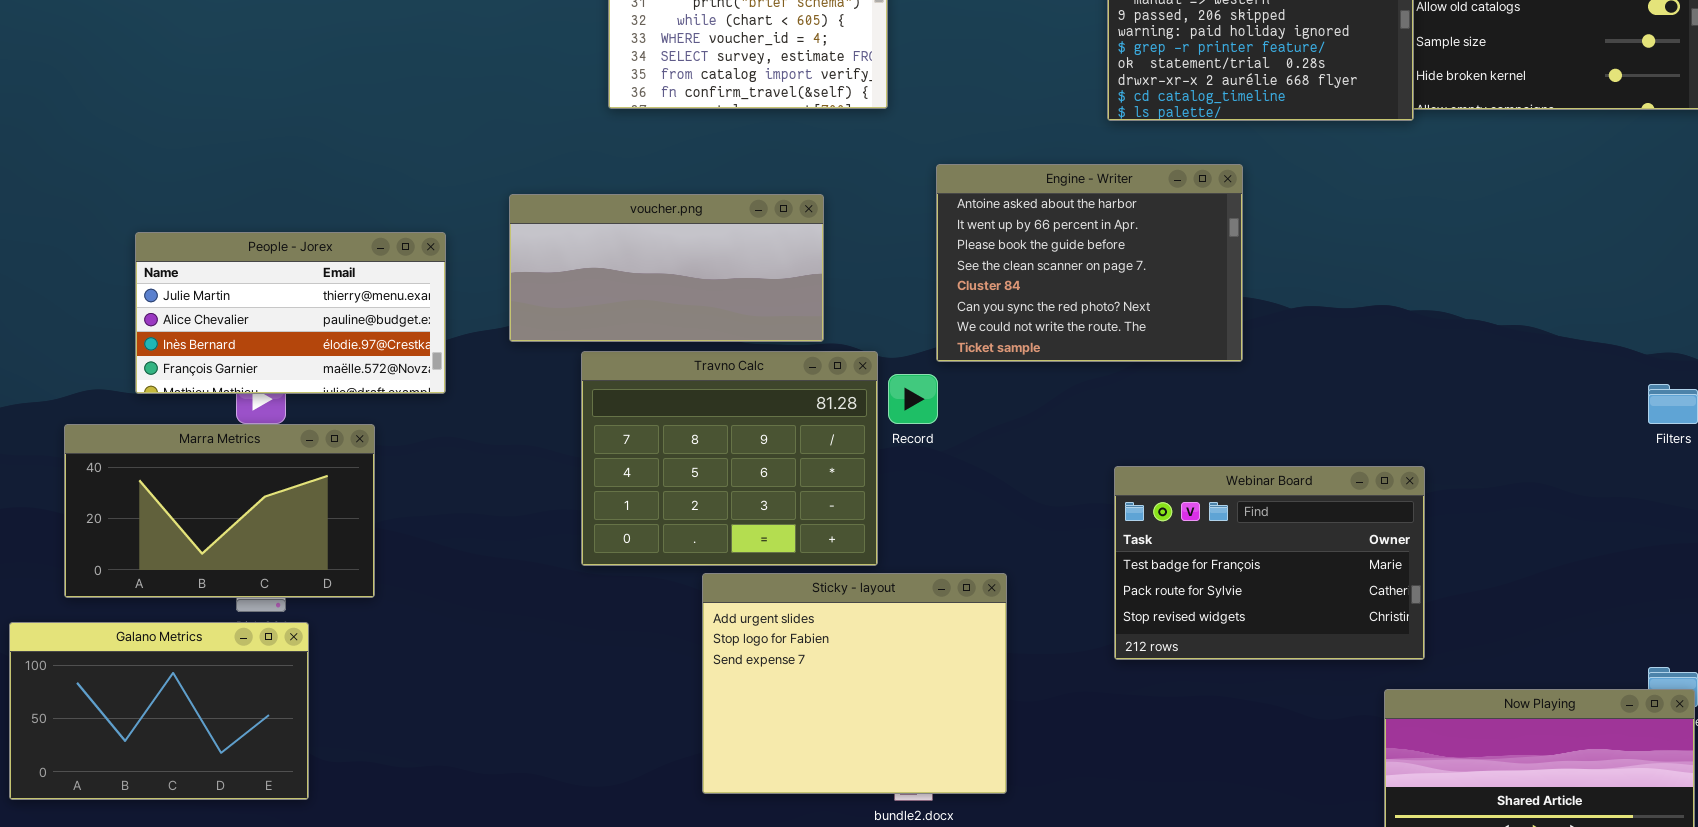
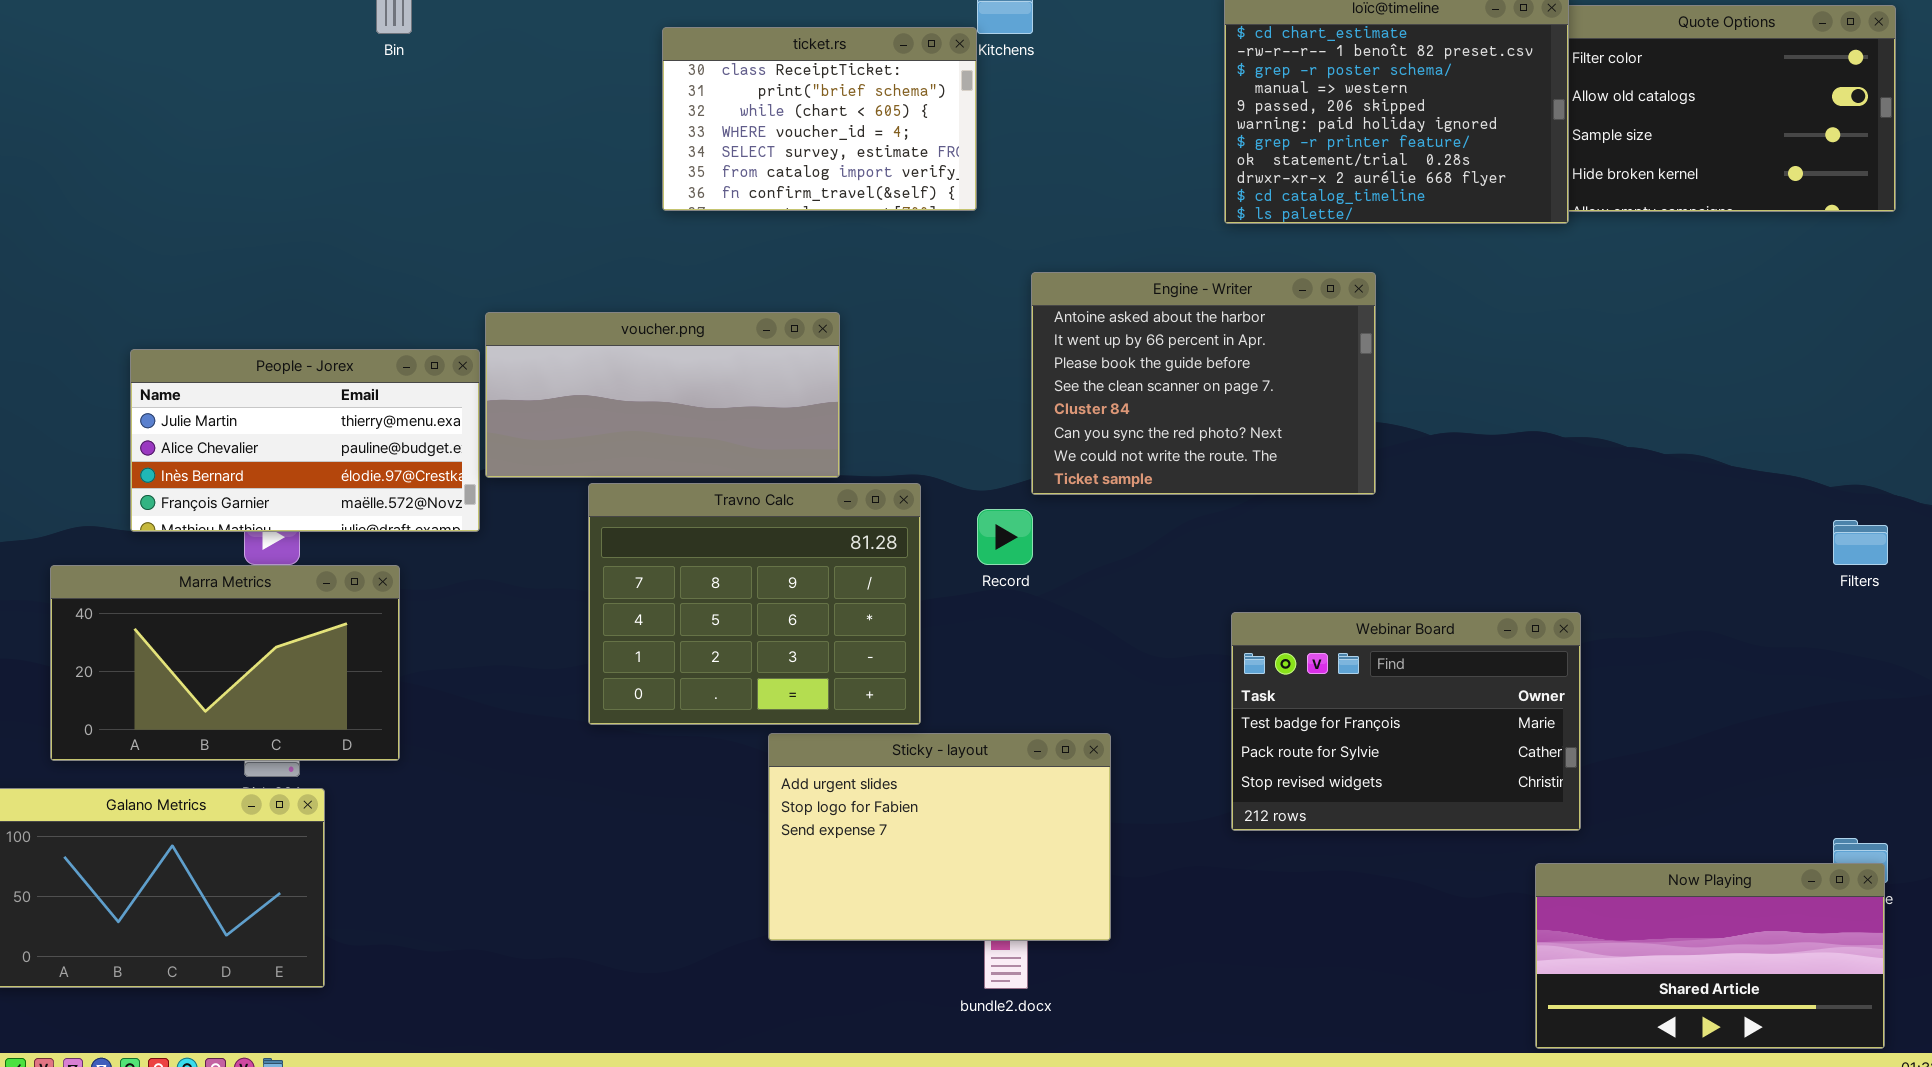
voucher.png: [509,194,824,342] -> [485,312,840,478], moved
Travno Calc: [581,351,878,566] -> [588,483,921,725], moved
Sticky - layout: [702,573,1007,794] -> [768,733,1111,941], resized

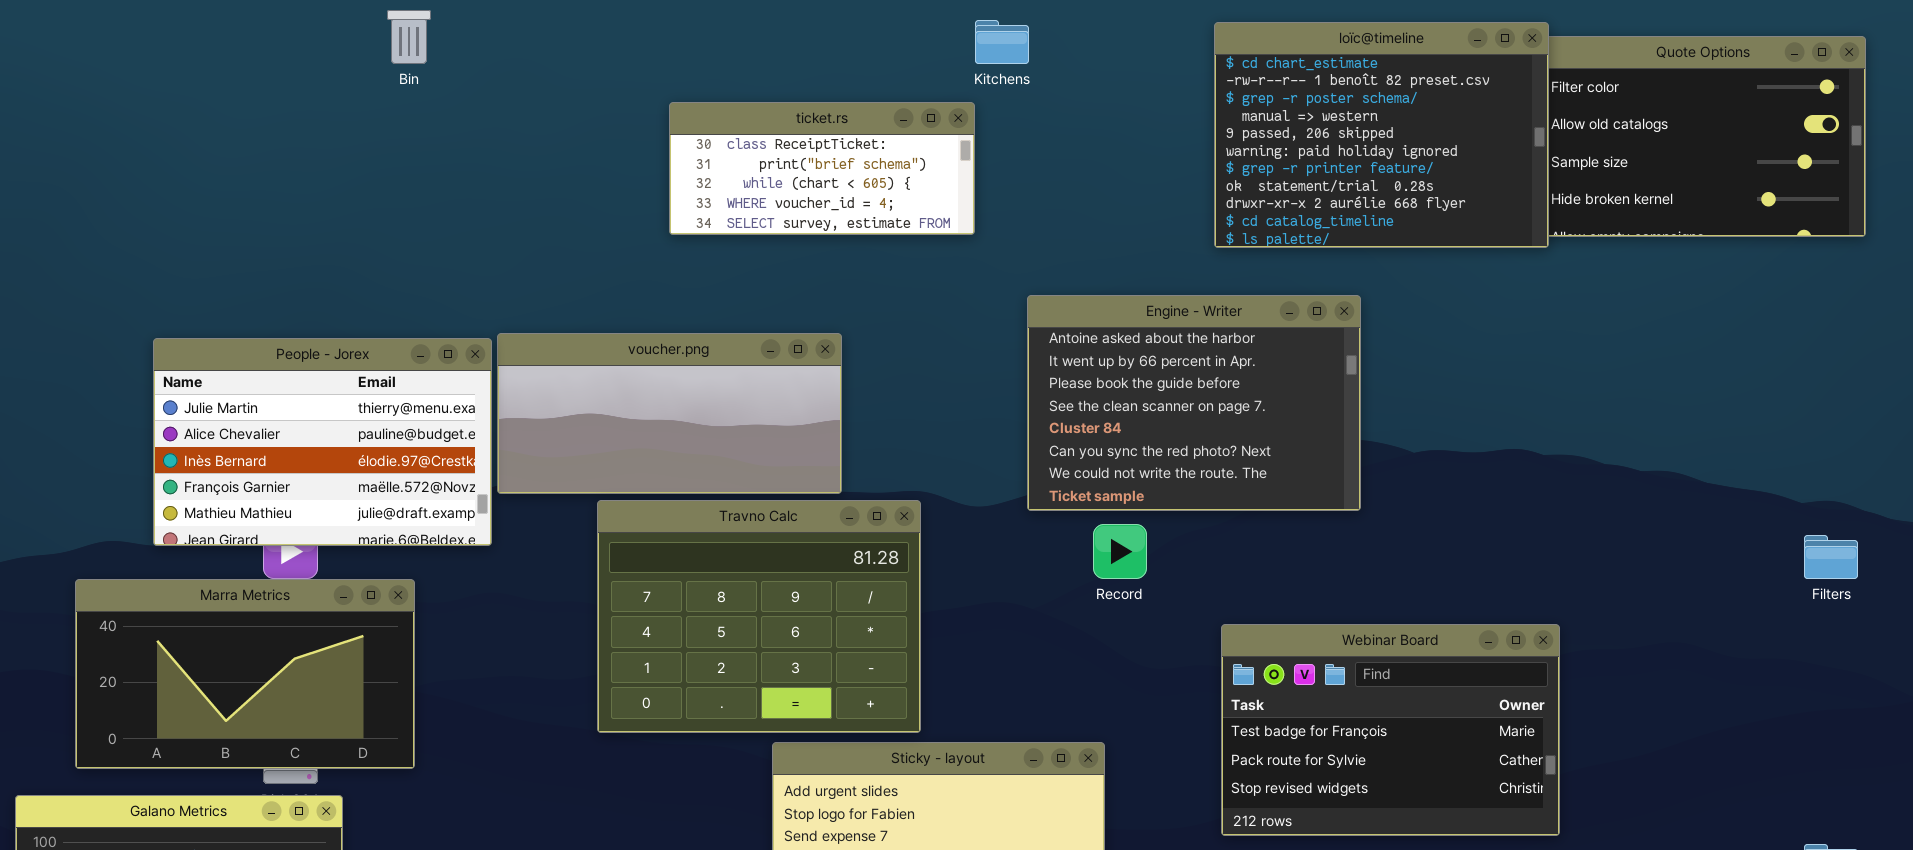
ticket.rs: [662,27,977,211] -> [669,102,975,235], resized
People - Jorex: [130,349,480,532] -> [153,338,492,546], resized
Record: [977,509,1033,565] -> [1093,524,1147,579], moved

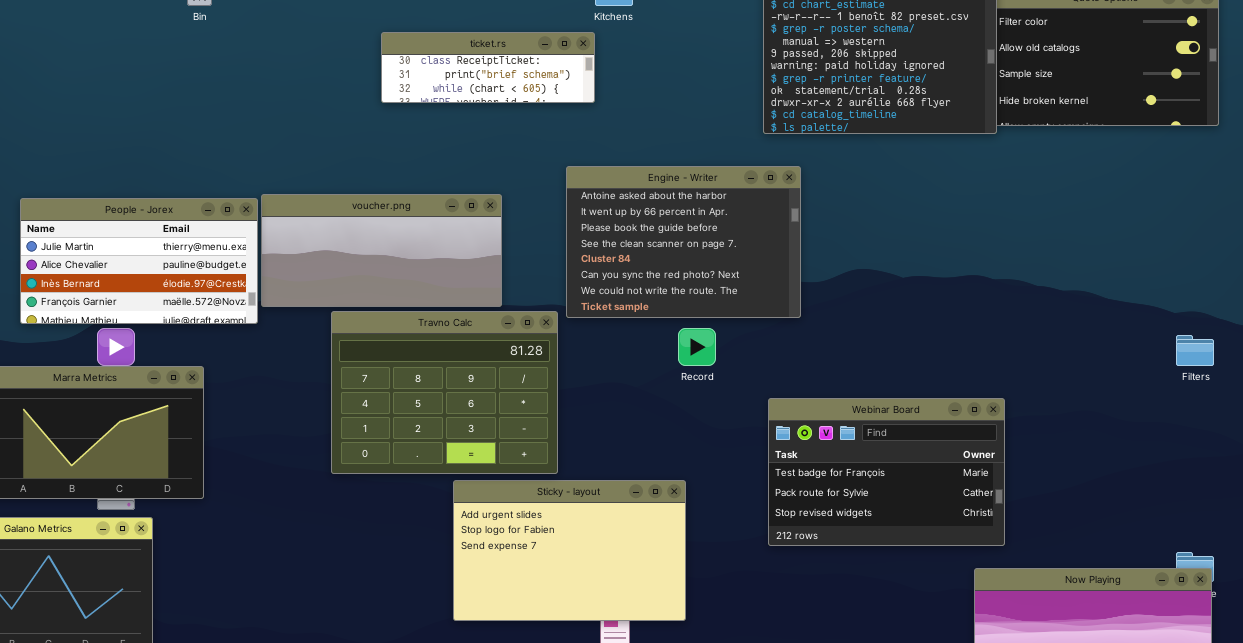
ticket.rs: [669,102,975,235] -> [381,32,595,103], resized
Engine - Writer: [1027,295,1361,511] -> [566,166,801,318], moved
People - Jorex: [153,338,492,546] -> [20,198,258,324], resized

